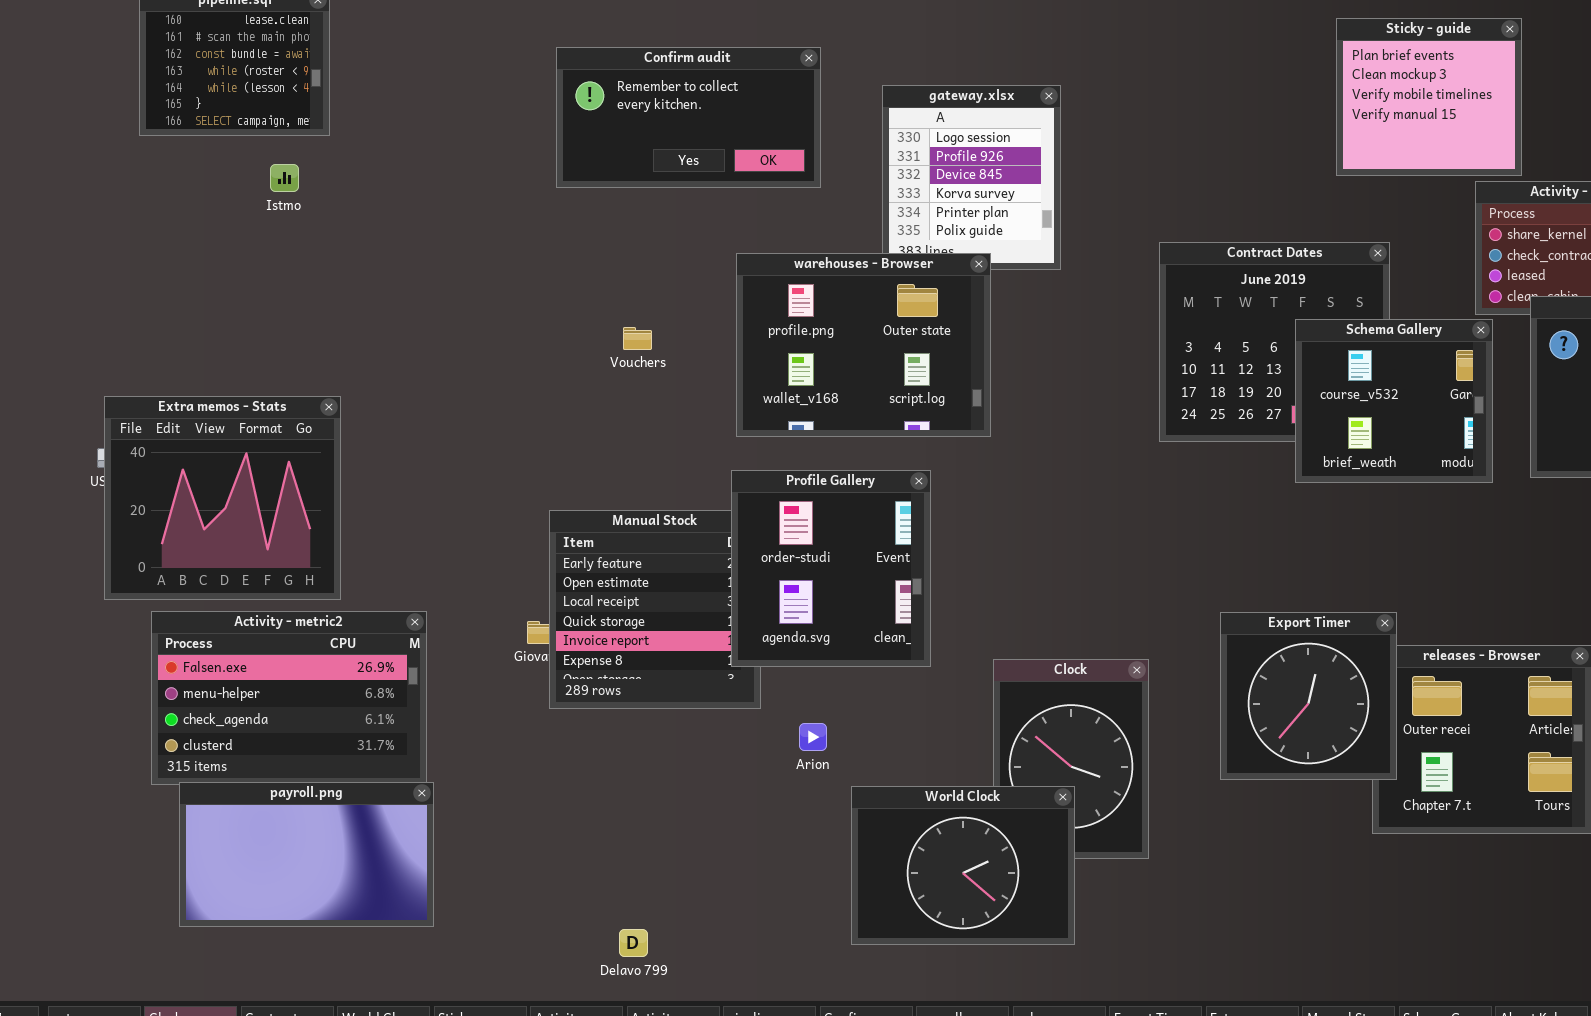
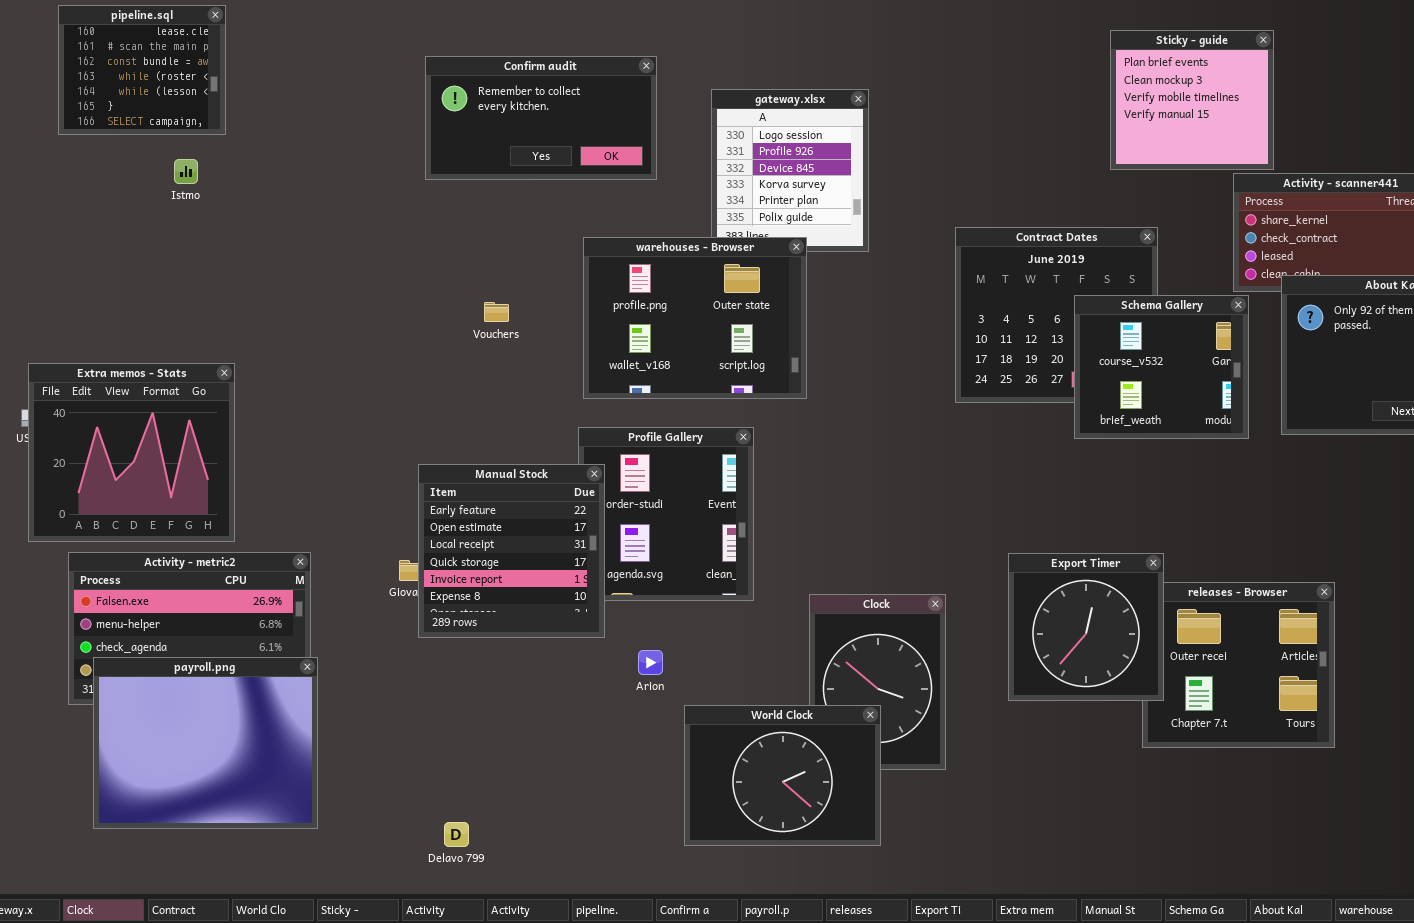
Manual Stock: [549,510,761,709] -> [418,464,605,638], raised
payroll.png: [179,782,434,927] -> [93,657,318,829], resized
Delavo 799: [619,929,648,957] -> [444,822,469,847], moved

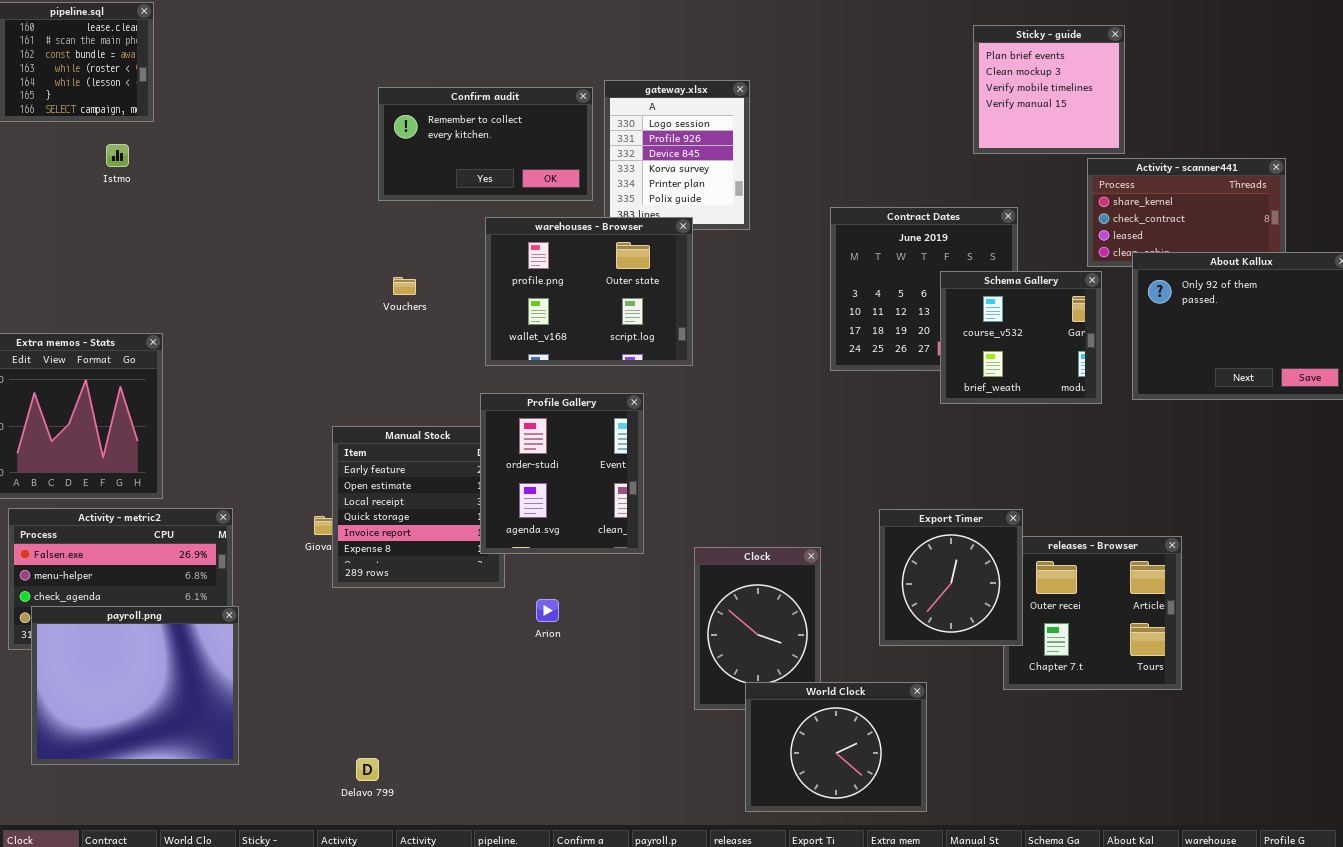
Confirm audit: [425,56,657,180] -> [378,87,593,201], moved
Profile Gallery: [578,427,754,601] -> [480,393,644,554], raised
World Clock: [684,705,881,846] -> [745,682,927,812], moved

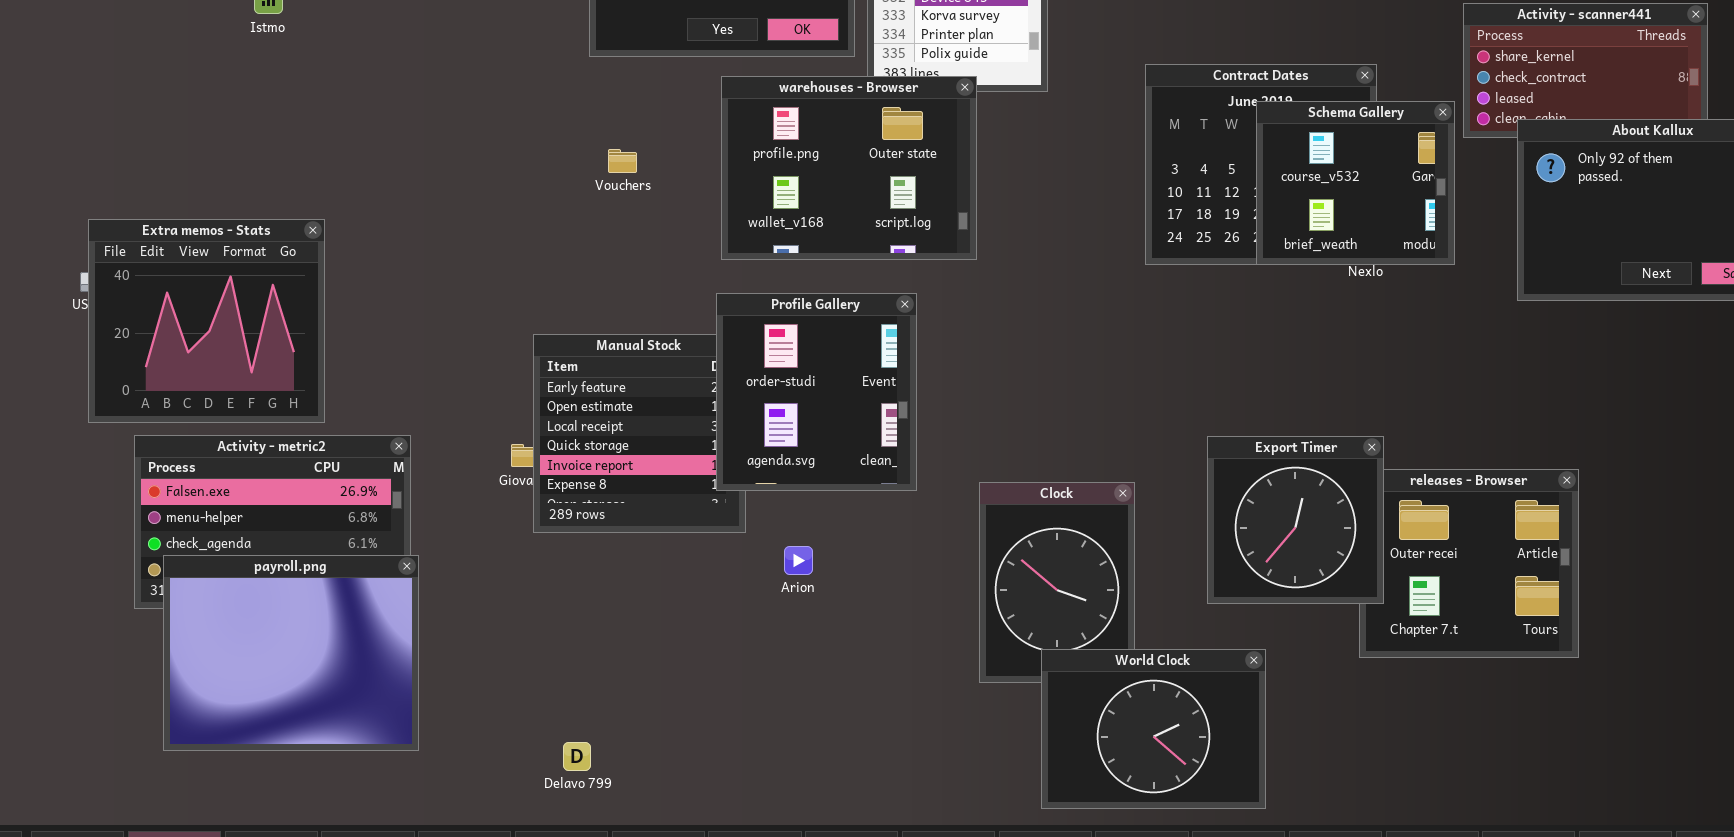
Schema Gallery: [940,271,1102,404] -> [1256,101,1455,265], moved

